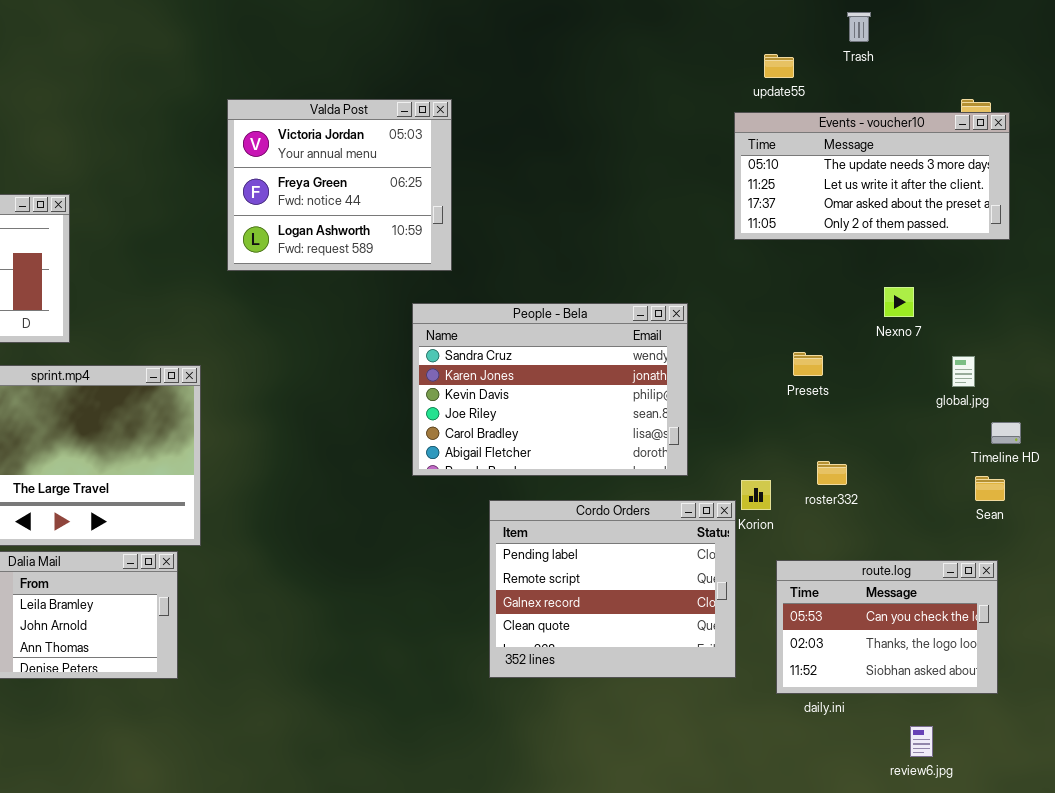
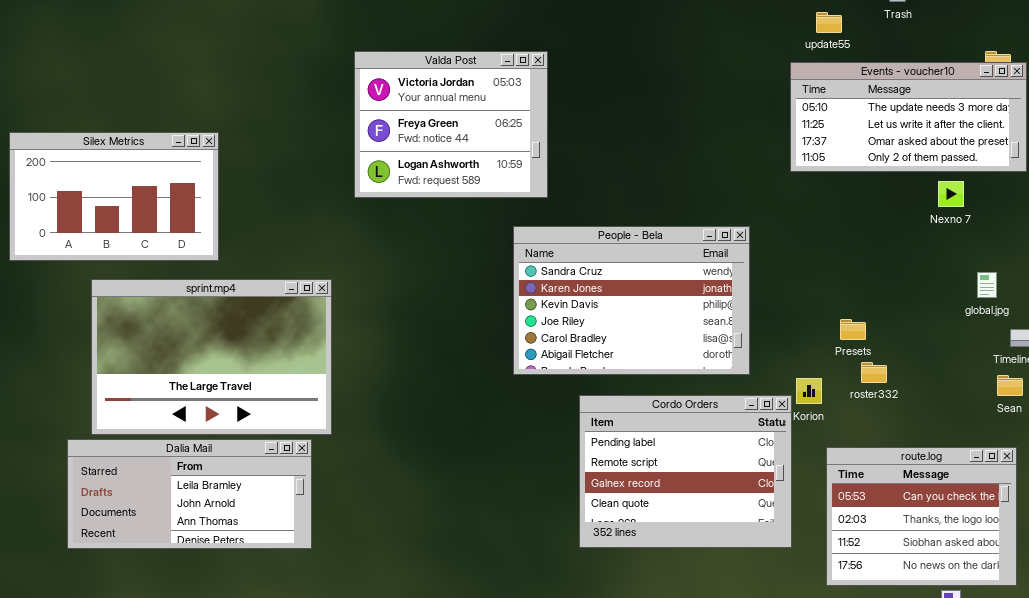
Nexno 7: [884,287,914,317] -> [938,181,964,207], moved
Presets: [793,352,823,376] -> [840,319,866,340], moved
route.log: [776,560,998,694] -> [826,447,1017,586], resized

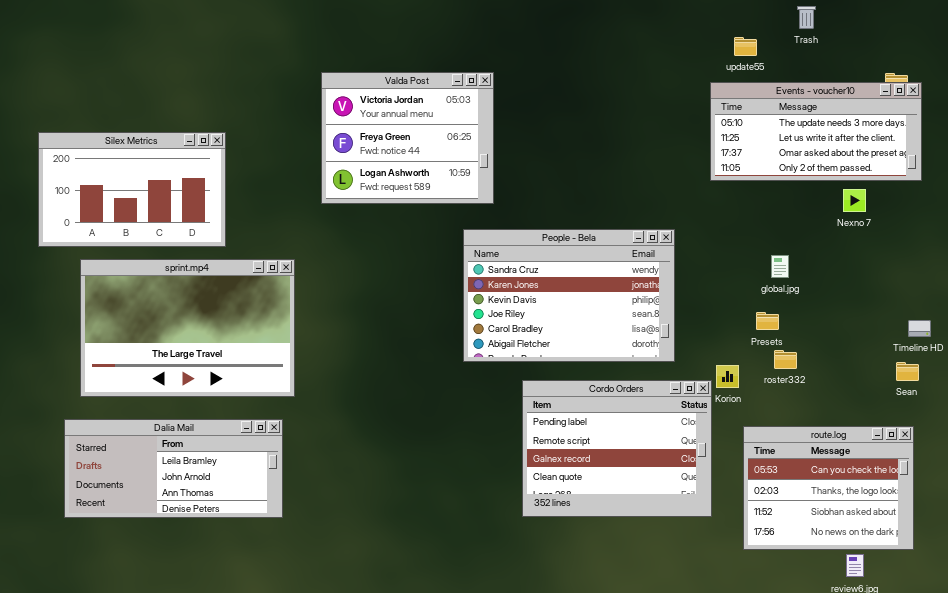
Silex Metrics: [9,132,219,261] -> [38,132,226,247], moved
global.jpg: [977,272,997,298] -> [771,255,789,278], moved
sprint.mp4: [91,279,332,435] -> [80,259,295,397], moved

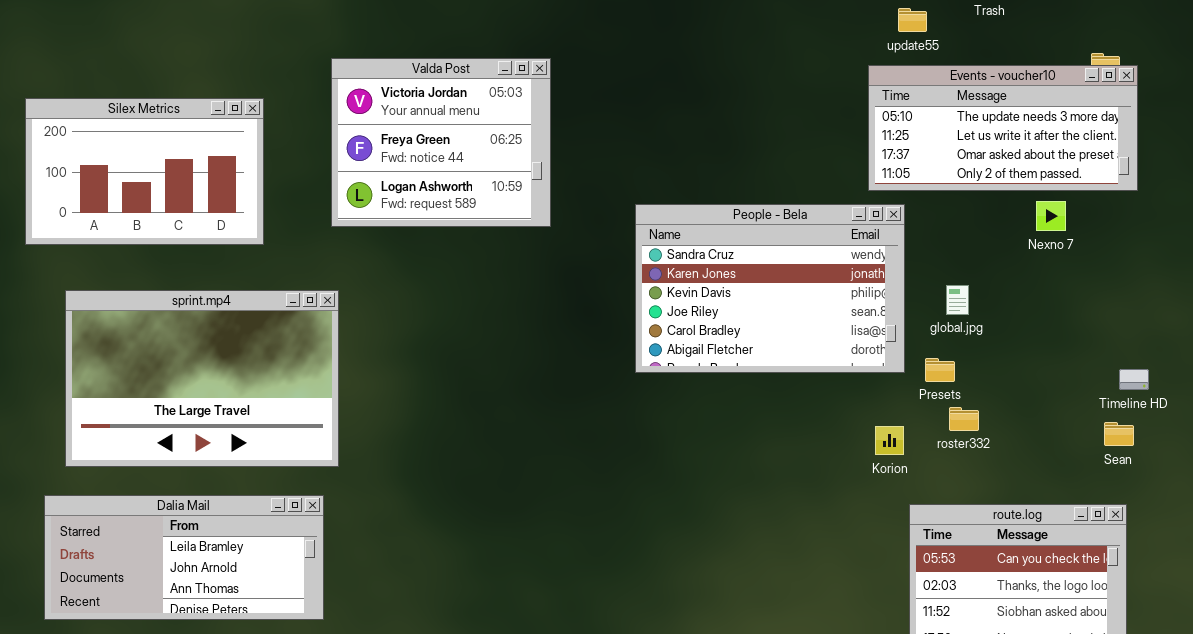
Valda Post: [321,72,494,204] -> [331,58,551,227], moved
Silex Metrics: [38,132,226,247] -> [25,98,264,245], moved
People - Bela: [463,229,675,362] -> [635,204,905,373], moved
Cordo Orders: [522,380,712,517] -> none, closed

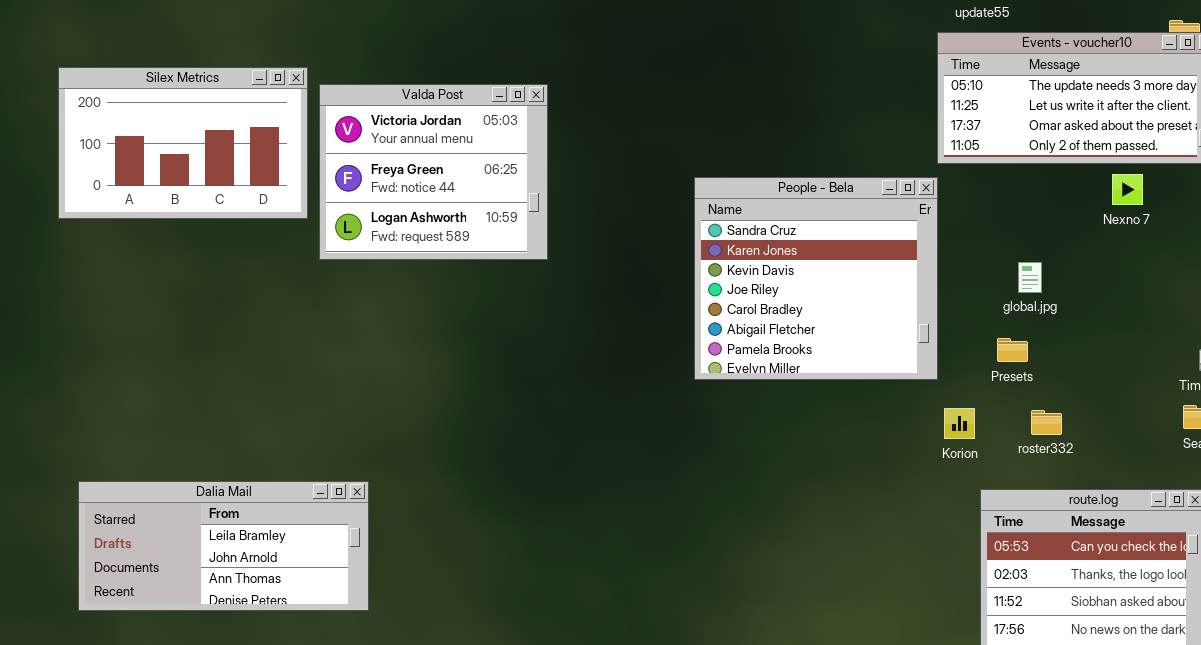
Valda Post: [331,58,551,227] -> [319,84,548,260], moved
People - Bela: [635,204,905,373] -> [694,177,938,380], resized
sprint.mp4: [65,290,339,467] -> none, closed
roster332: [949,407,979,431] -> [1031,410,1062,435], moved

